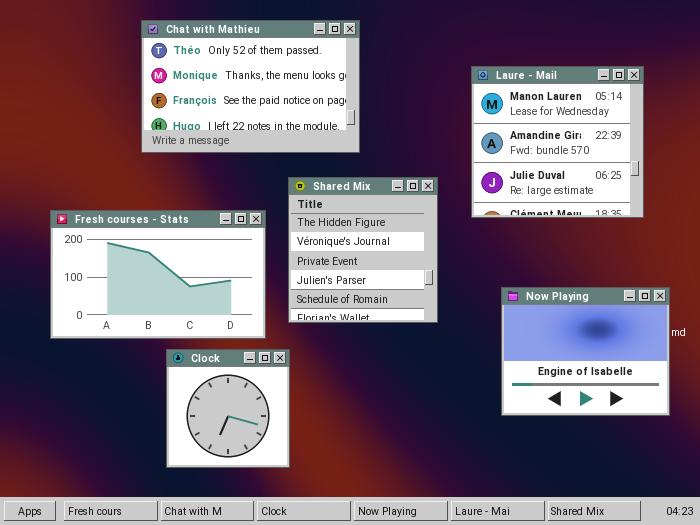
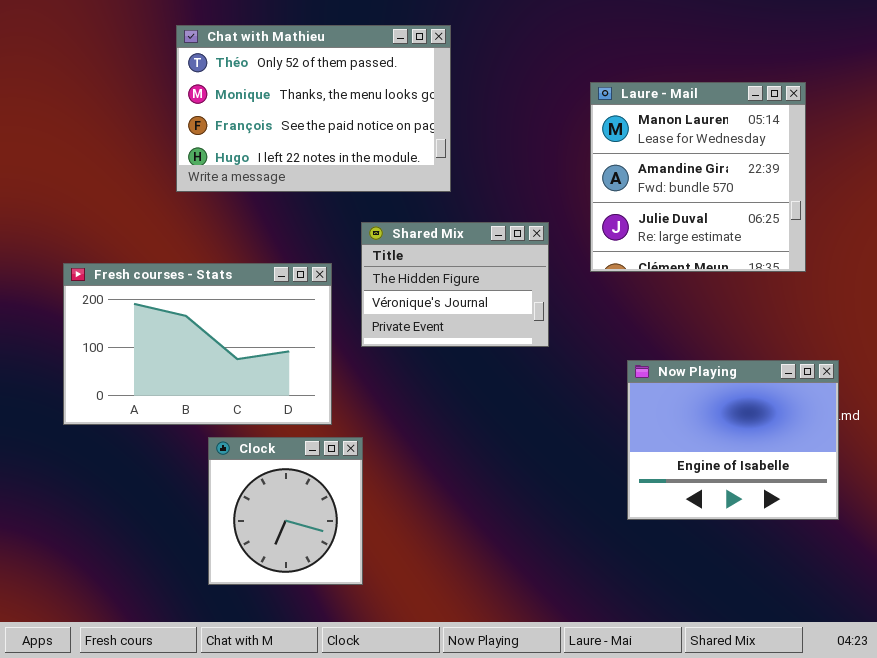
Shared Mix: [288,177,438,323] -> [361,222,549,347], resized

